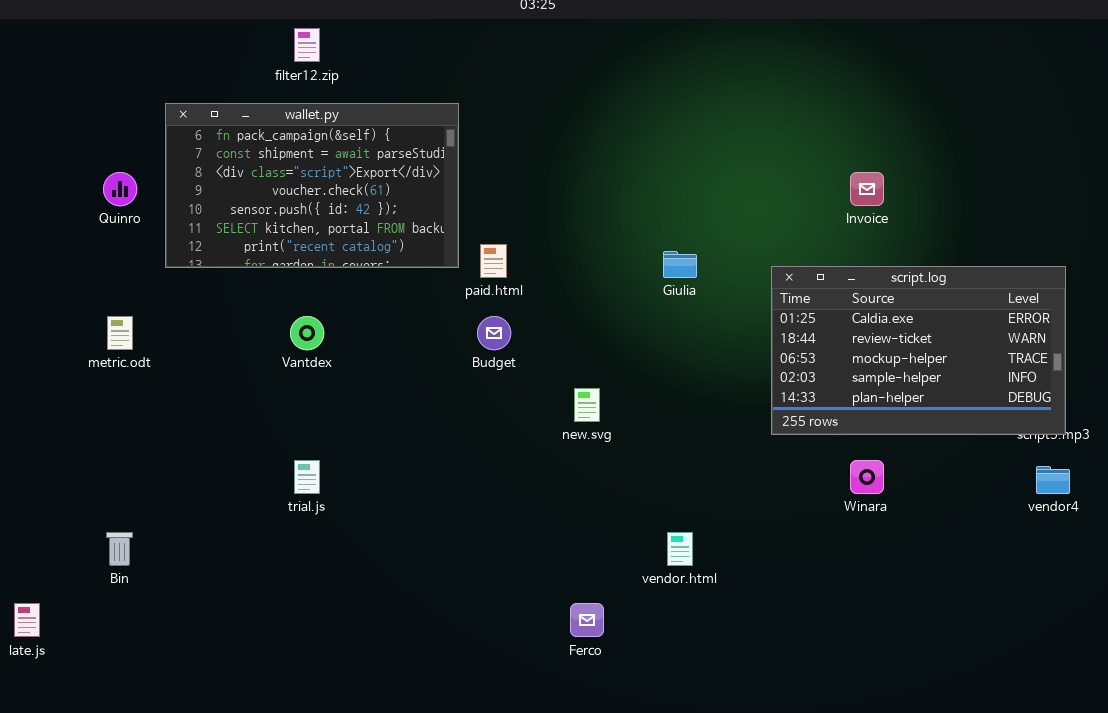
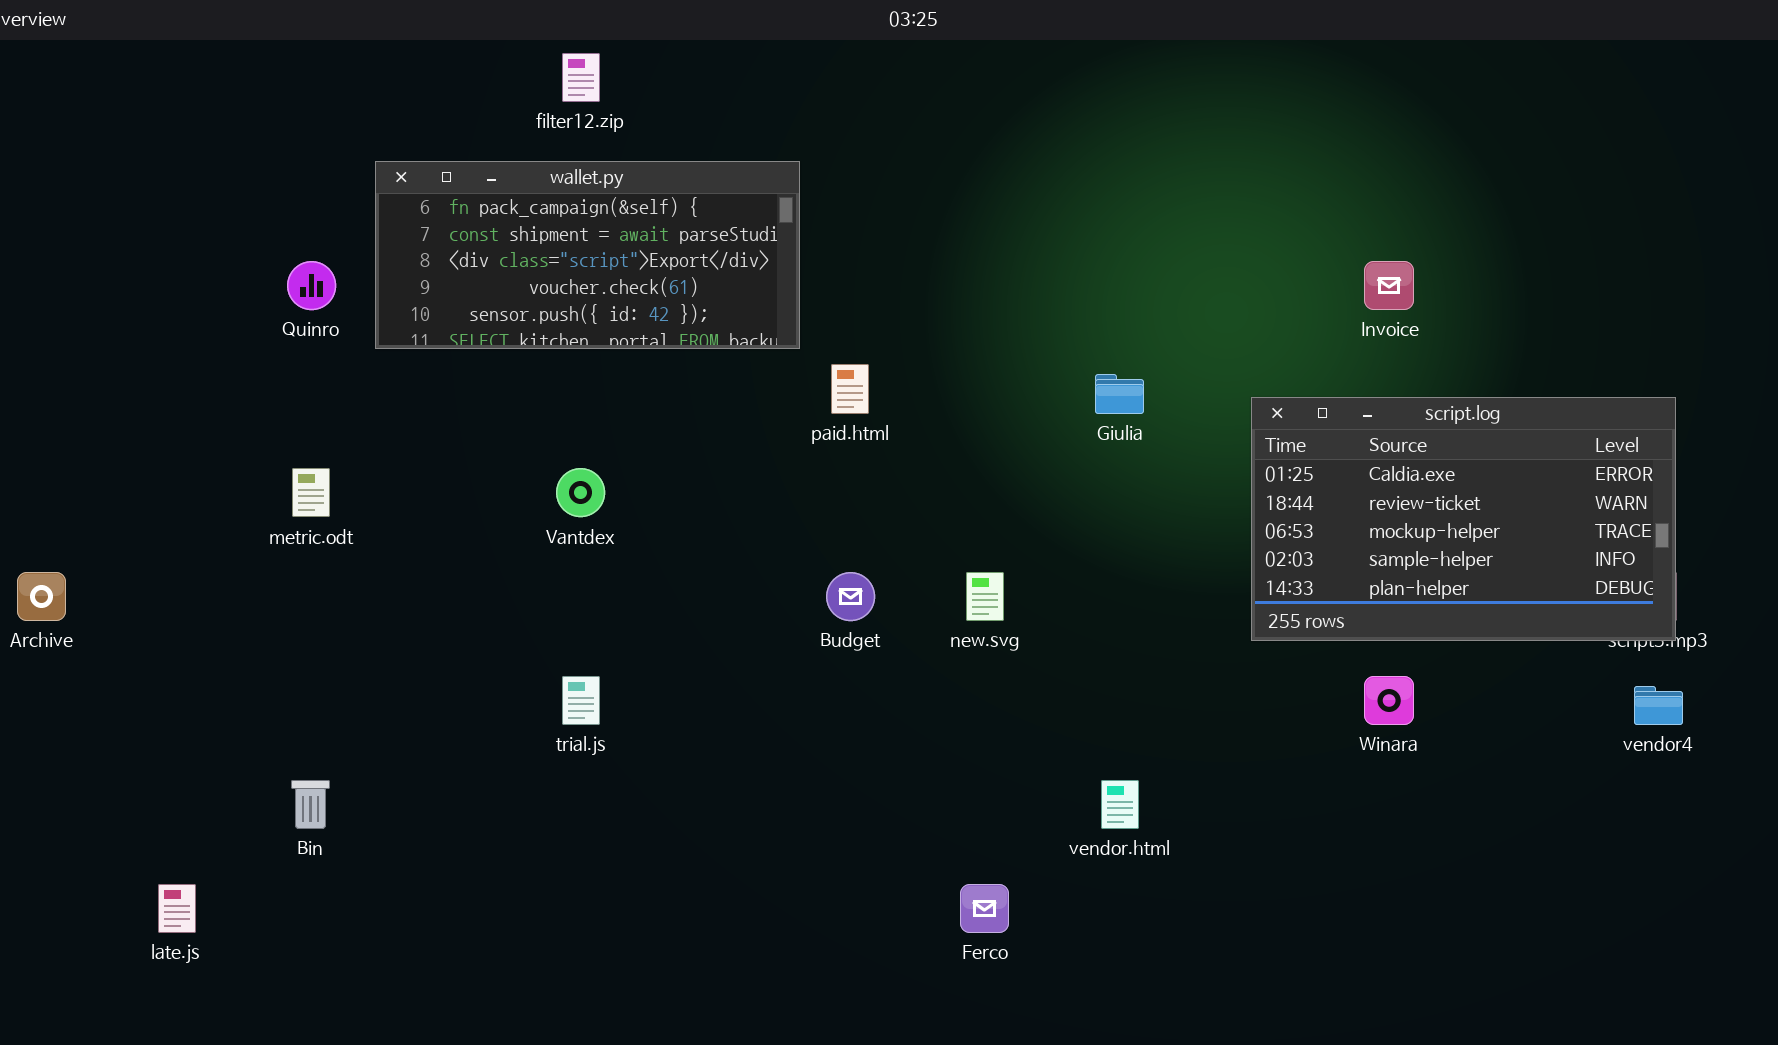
wallet.py: [165,103,459,268] -> [375,161,800,349], resized
Budget: [477,316,511,350] -> [826,572,875,621], moved

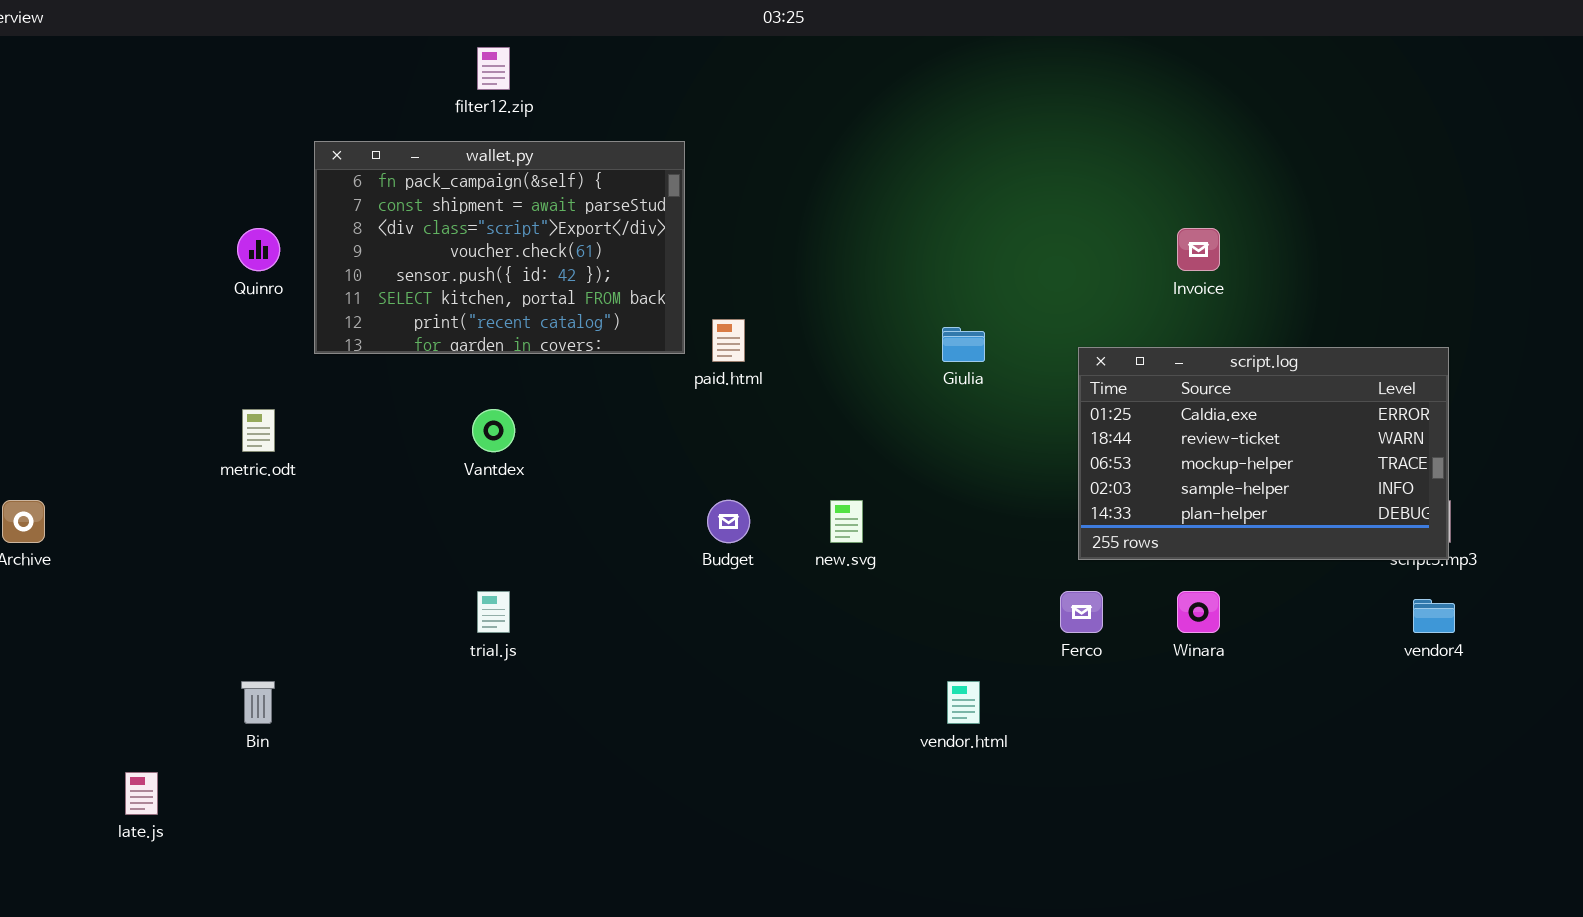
wallet.py: [375,161,800,349] -> [314,141,685,354], resized
Ferco: [960,884,1009,933] -> [1060,591,1103,633], moved

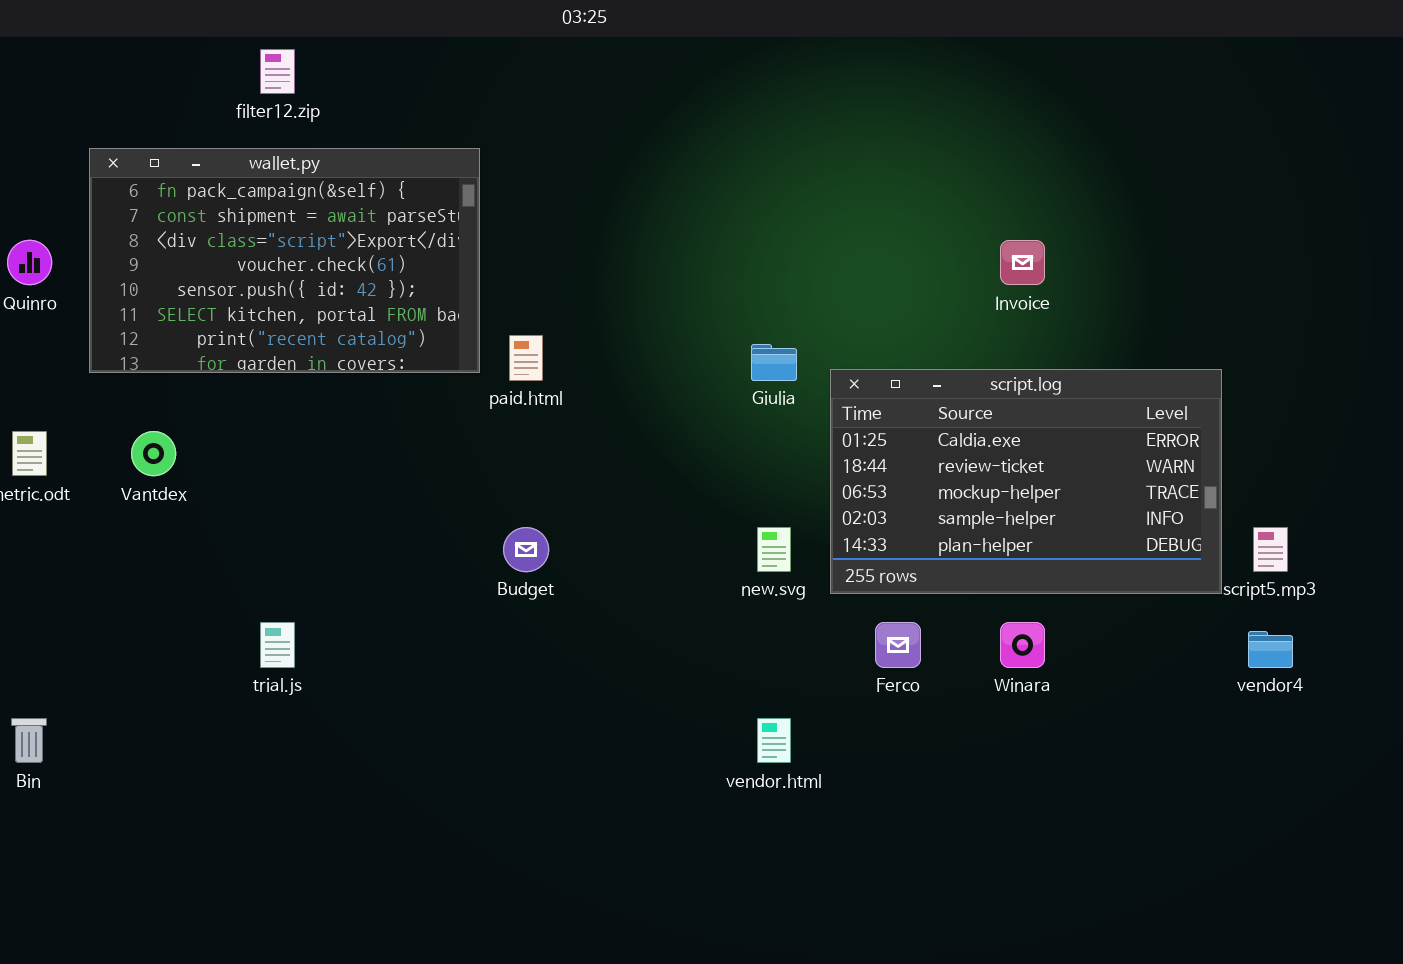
script.log: [1078,347,1449,560] -> [830,369,1222,594], moved
Vantdex: [472,409,515,452] -> [131,431,176,476], moved
new.svg: [830,500,863,543] -> [757,527,791,572], moved

